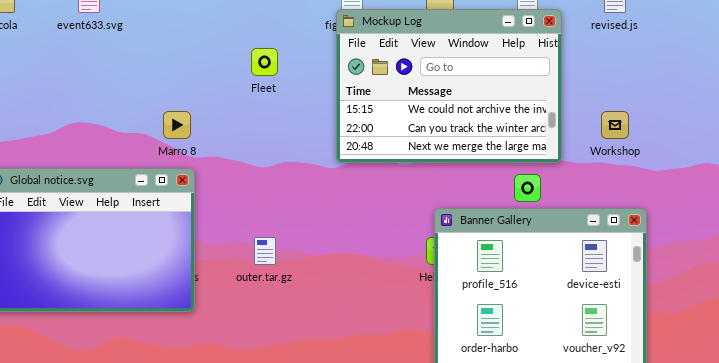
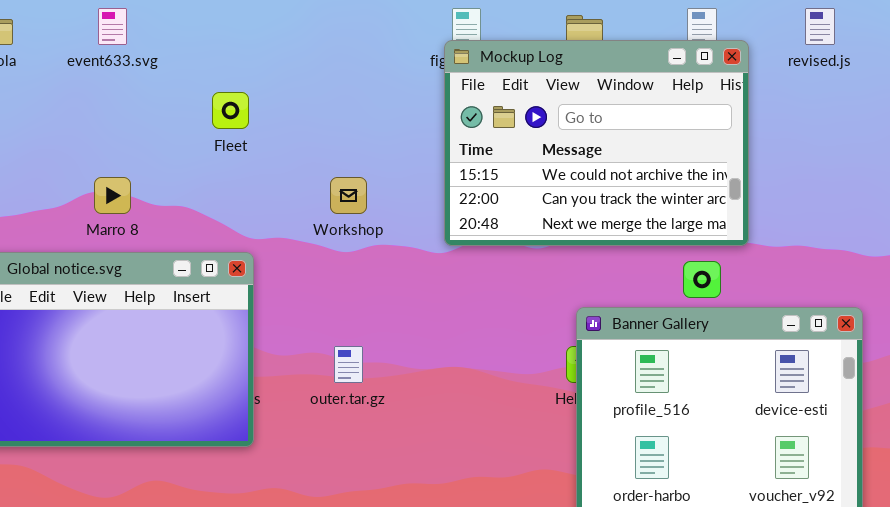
Fleet: [251,48,278,76] -> [212,92,249,129], moved
Marro 8: [163,111,191,139] -> [94,177,131,214], moved
Workshop: [601,111,629,139] -> [330,177,367,214], moved

